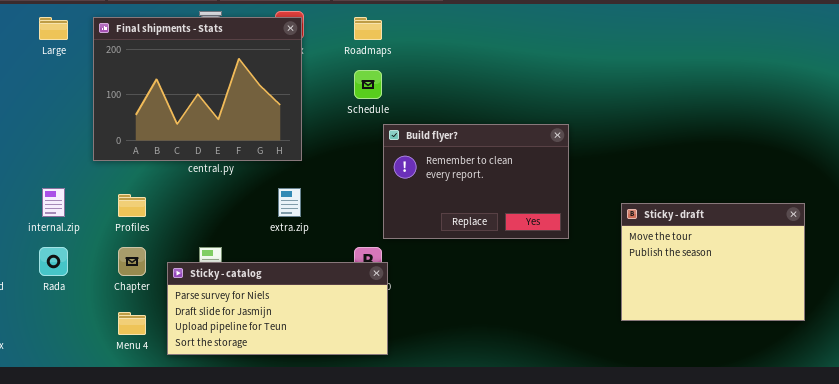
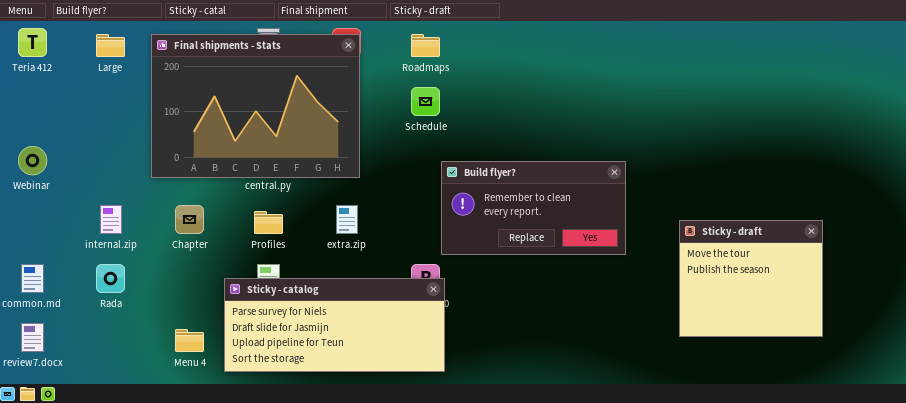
Build flyer?: [383,124,569,239] -> [441,161,626,255], resized
Profiles: [118,194,146,217] -> [254,211,283,234], moved
Sticky - draft: [621,203,805,321] -> [679,220,823,337], resized
Chapter: [118,247,146,276] -> [175,205,204,234], moved

